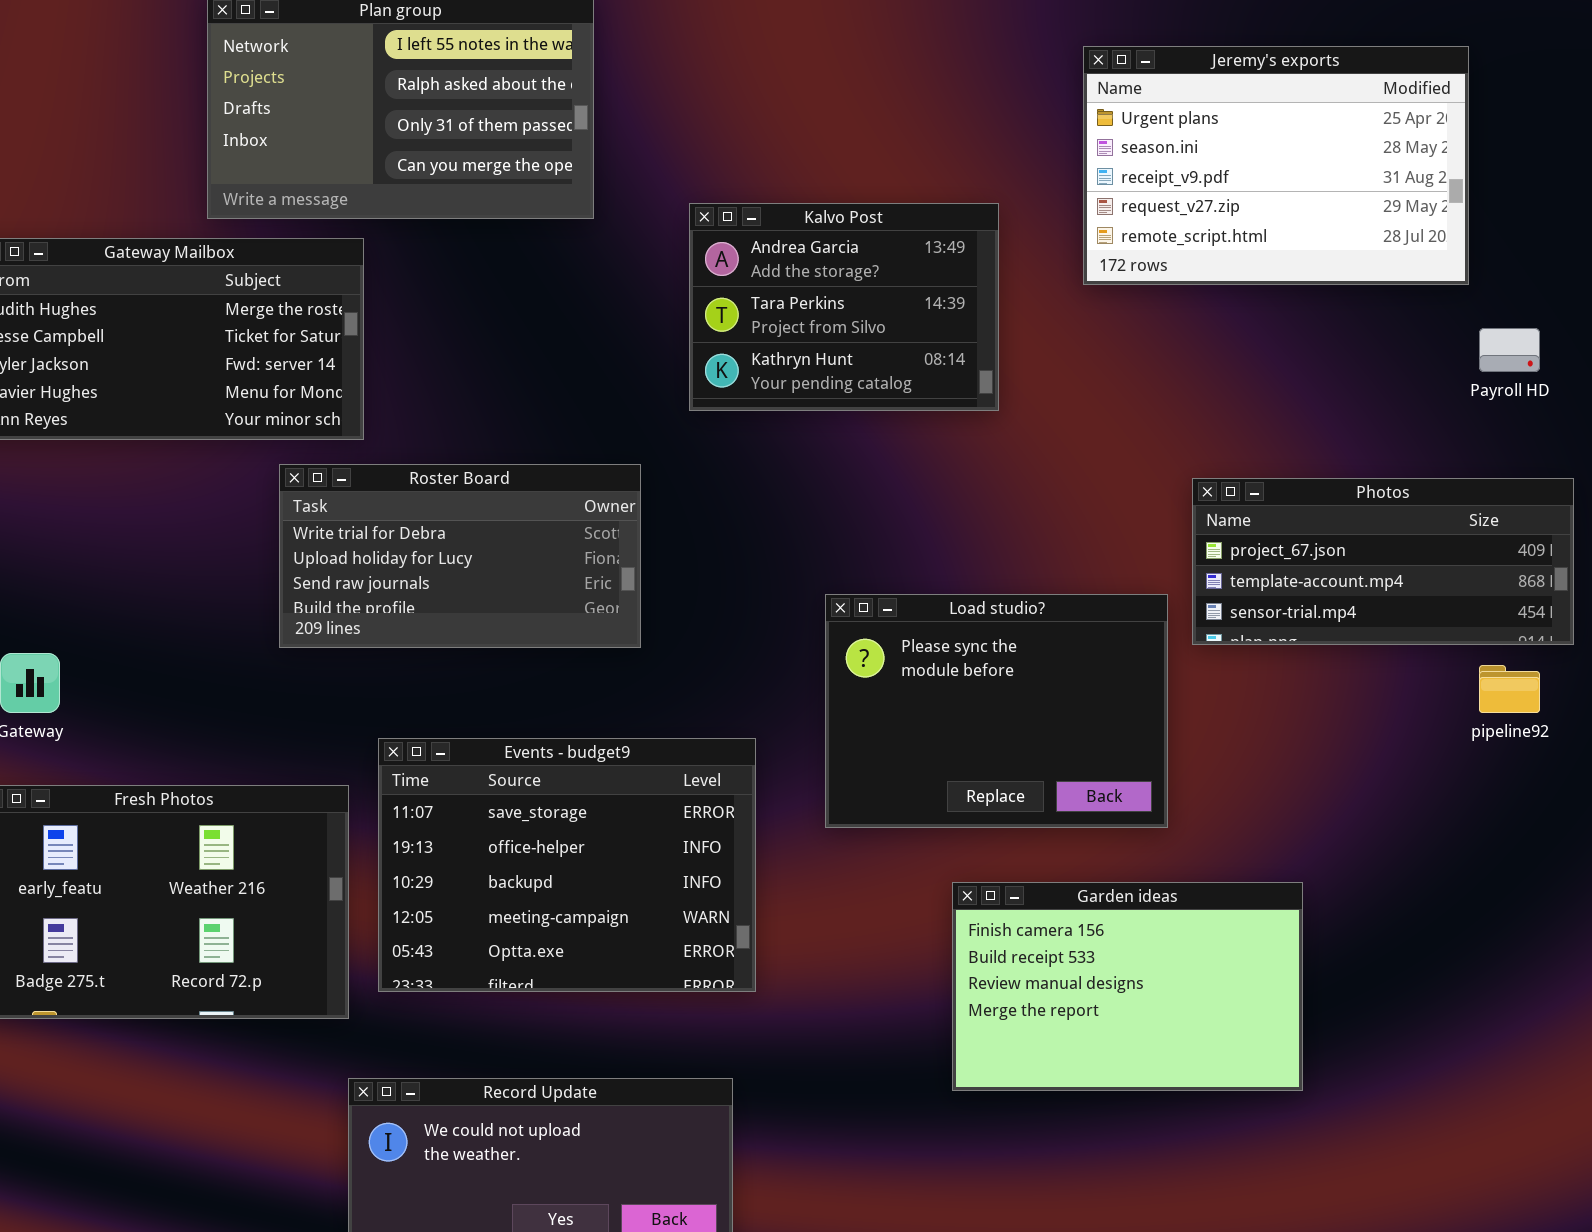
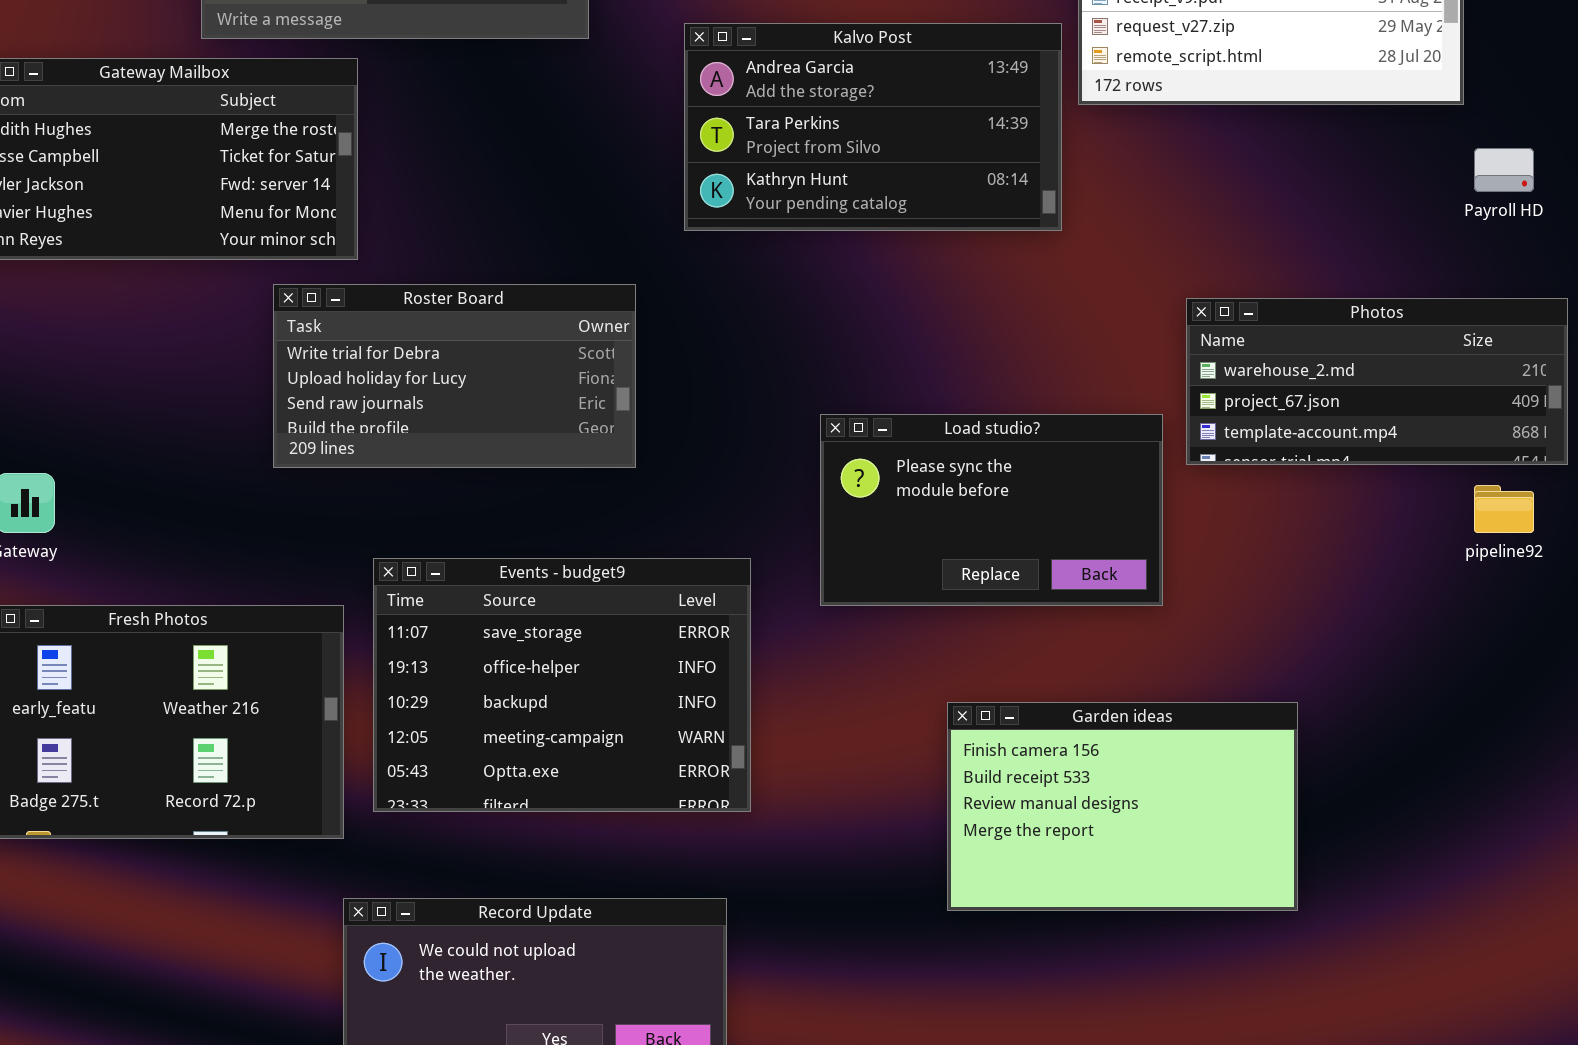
Kalvo Post: [689,203,999,411] -> [684,23,1062,231], resized
Photos: [1192,478,1574,645] -> [1186,298,1568,465], scrolled up 1 row
Load studio?: [825,594,1168,828] -> [820,414,1163,606], resized

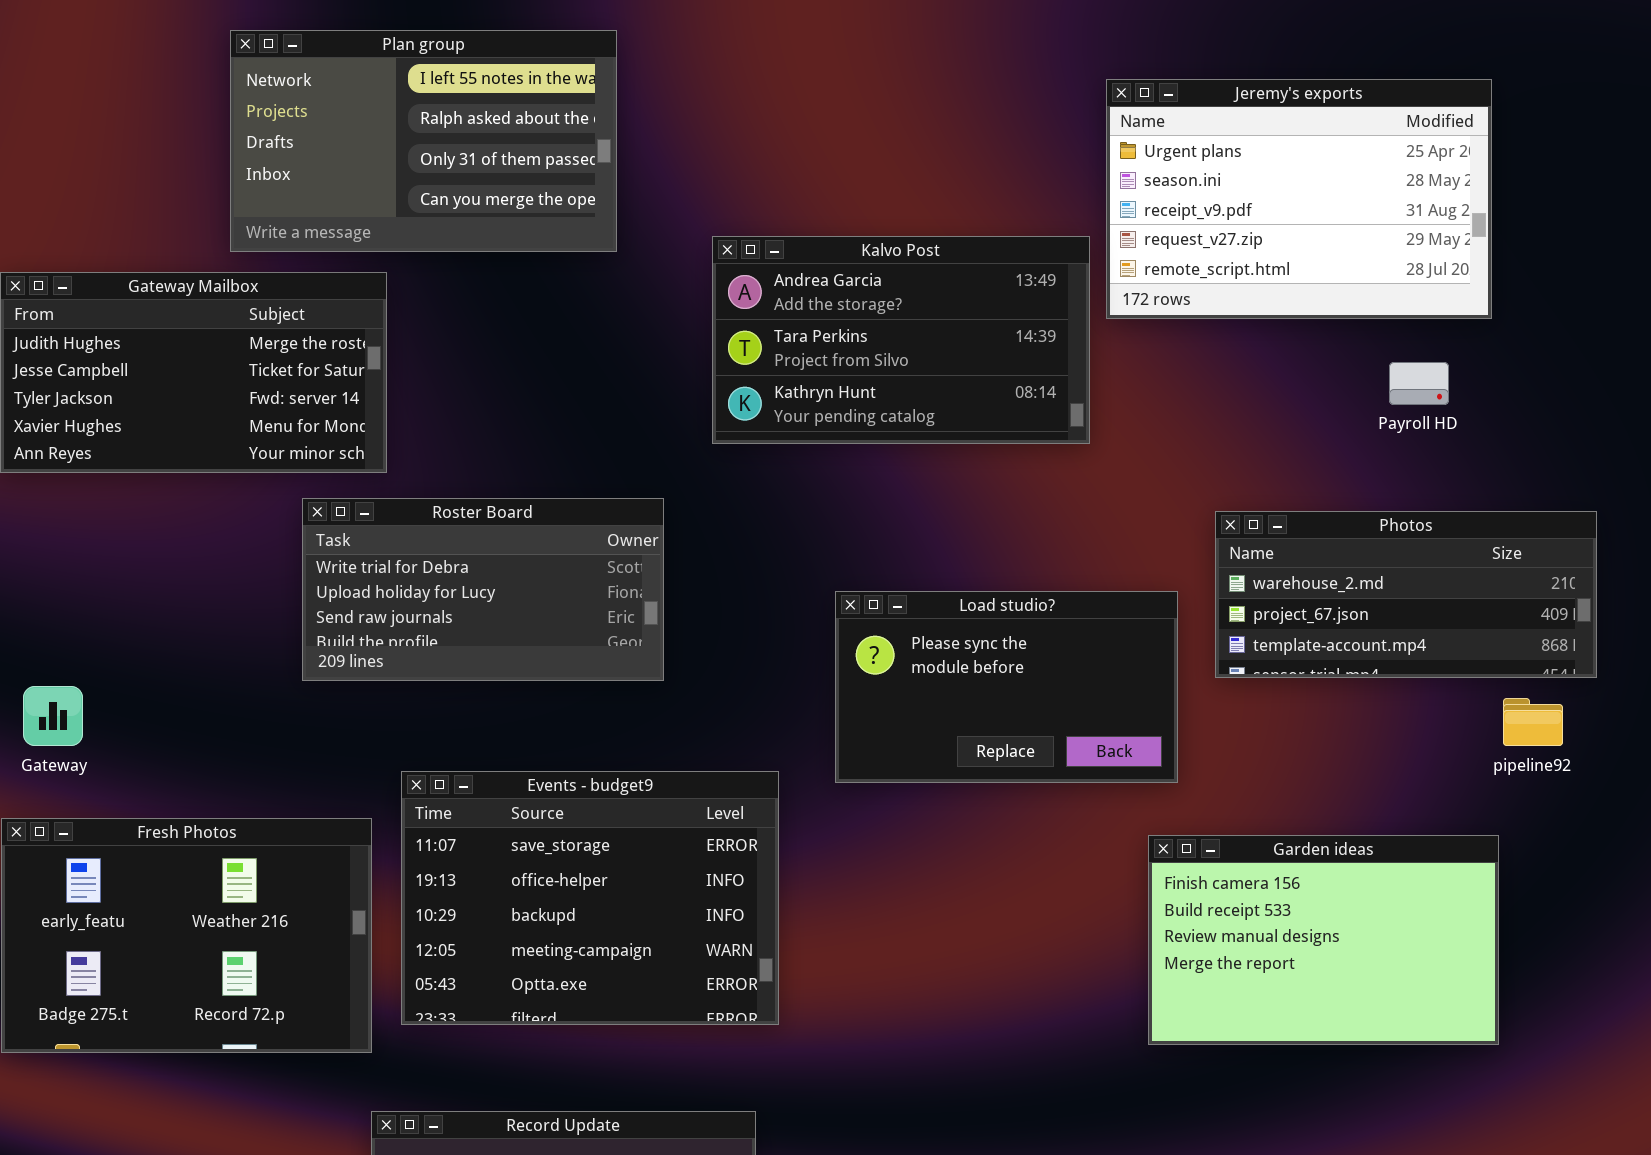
Payroll HD: [1474,148,1534,192] -> [1389,362,1449,405], moved
Load studio?: [820,414,1163,606] -> [835,591,1178,783], moved
Garden ideas: [947,702,1298,911] -> [1148,835,1499,1045], moved

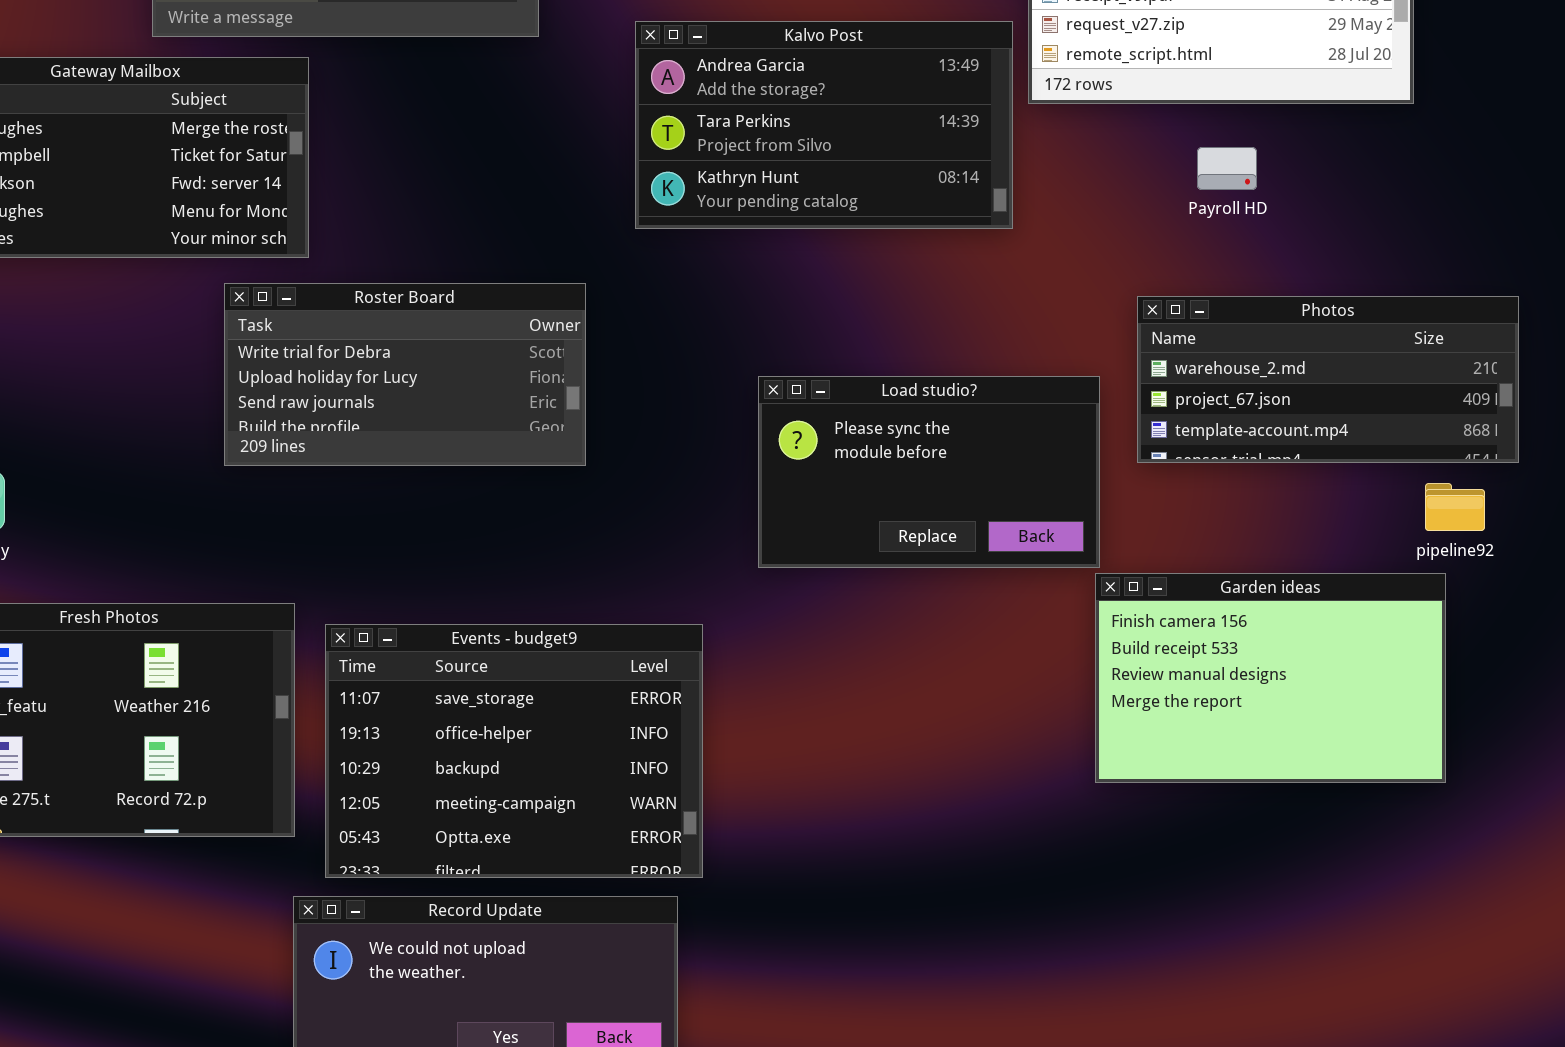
Payroll HD: [1389,362,1449,405] -> [1197,147,1257,190], moved
Events - budget9: [401,771,779,1025] -> [325,624,703,878], moved
Garden ideas: [1148,835,1499,1045] -> [1095,573,1446,783], moved

